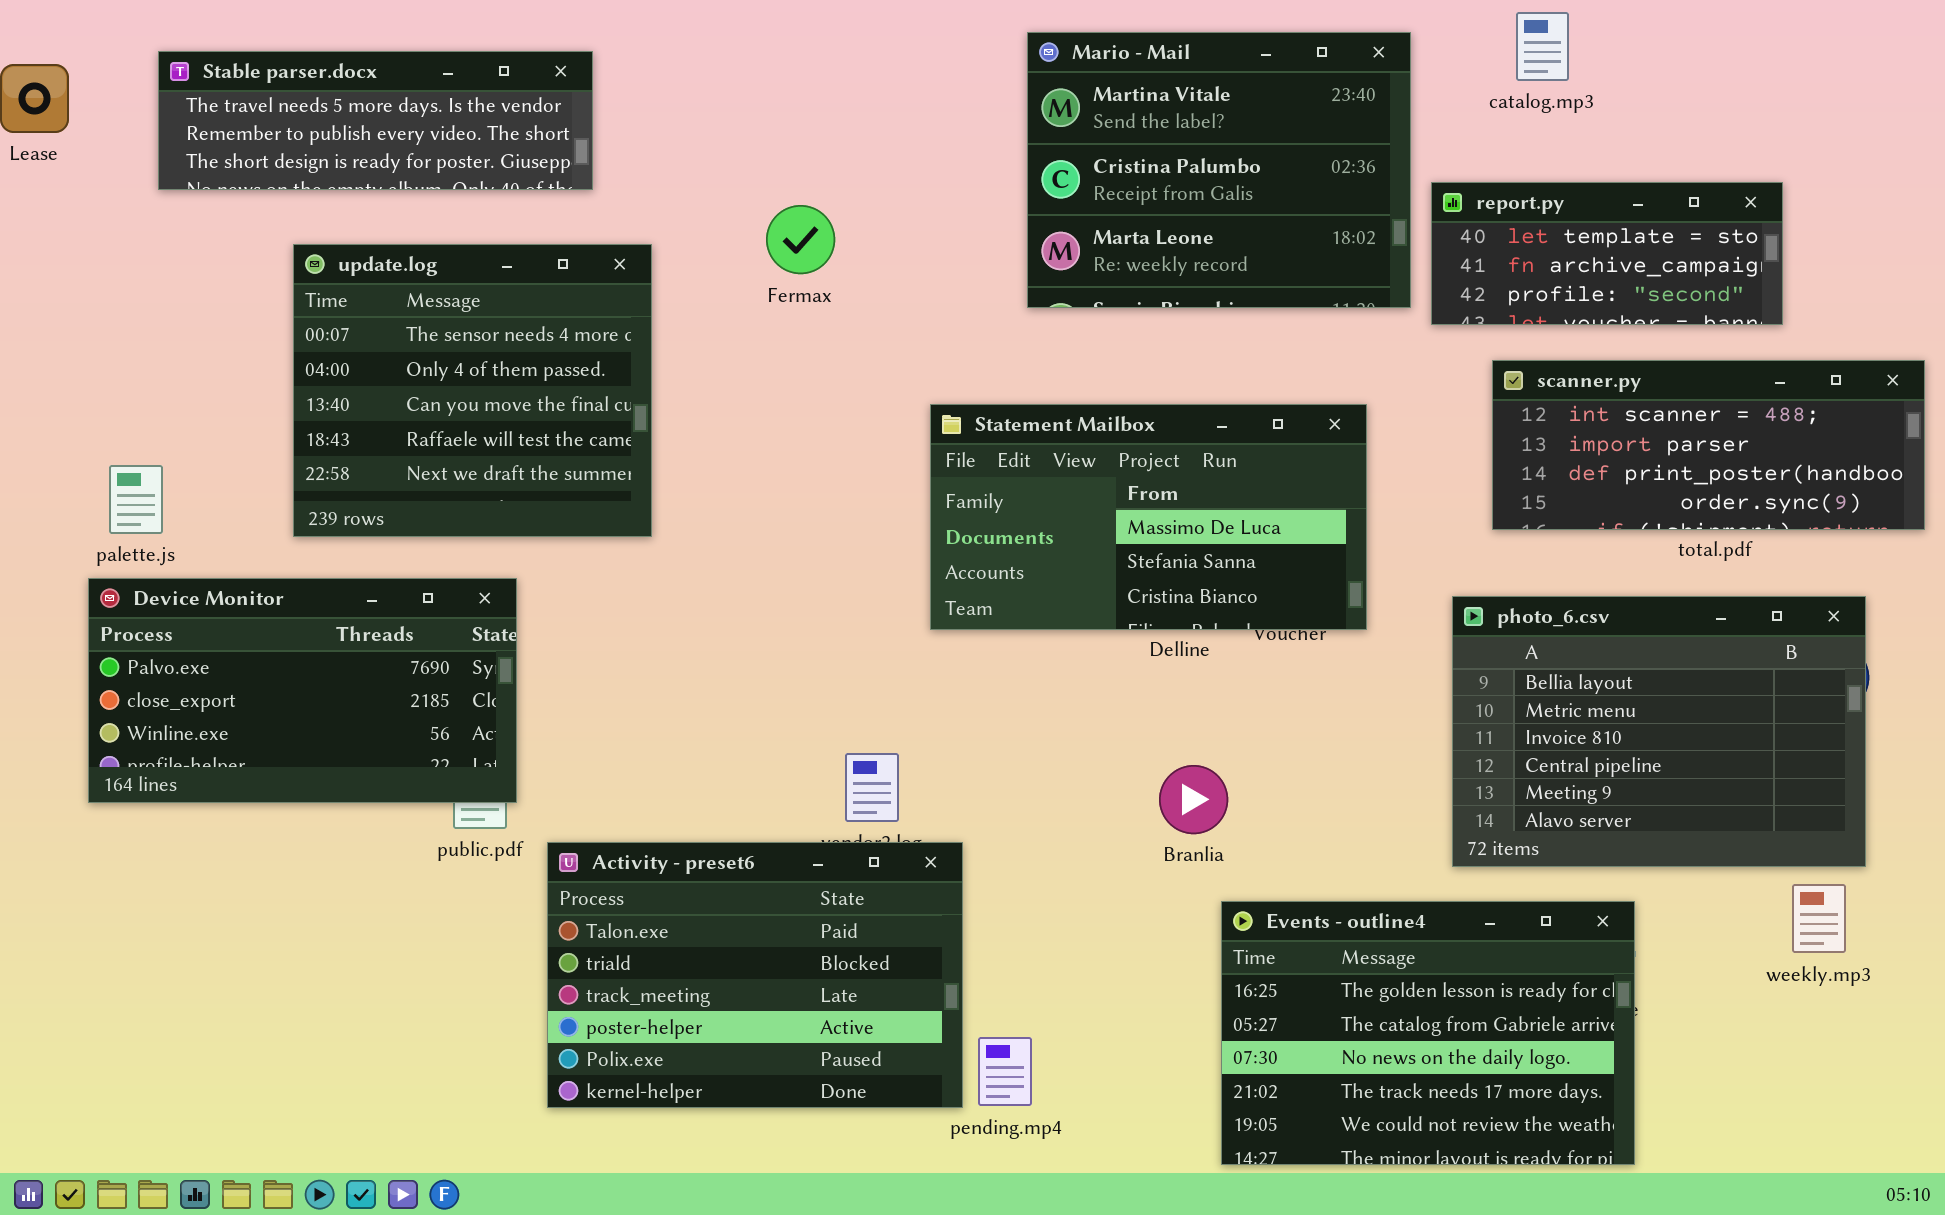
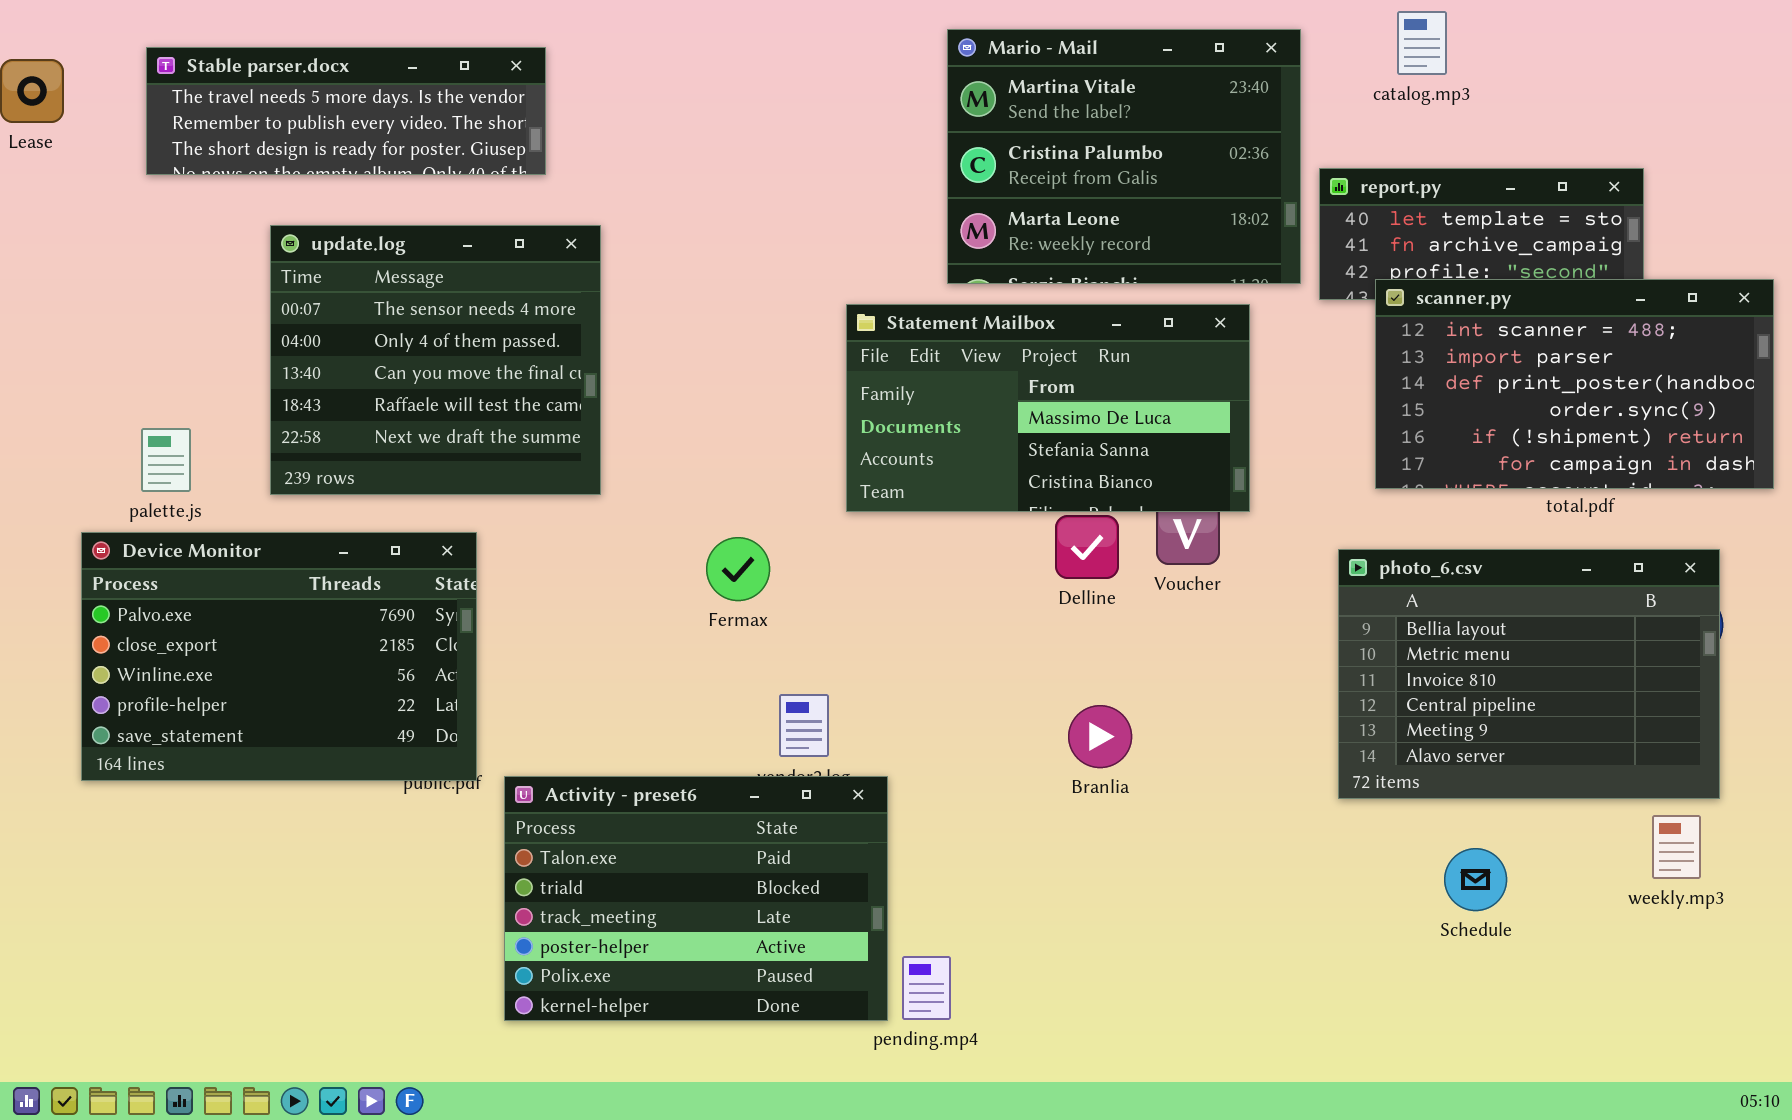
Fermax: [766,205,835,274] -> [706,537,770,601], moved
scanner.py: [1492,360,1925,530] -> [1375,279,1774,489], resized
Statement Mailbox: [930,404,1367,630] -> [846,304,1250,512], moved
palette.js: [109,465,163,534] -> [141,428,191,492], moved
Device Monitor: [88,578,517,803] -> [81,532,477,781], resized
Events - outline4: [1221,901,1635,1165] -> none, closed

